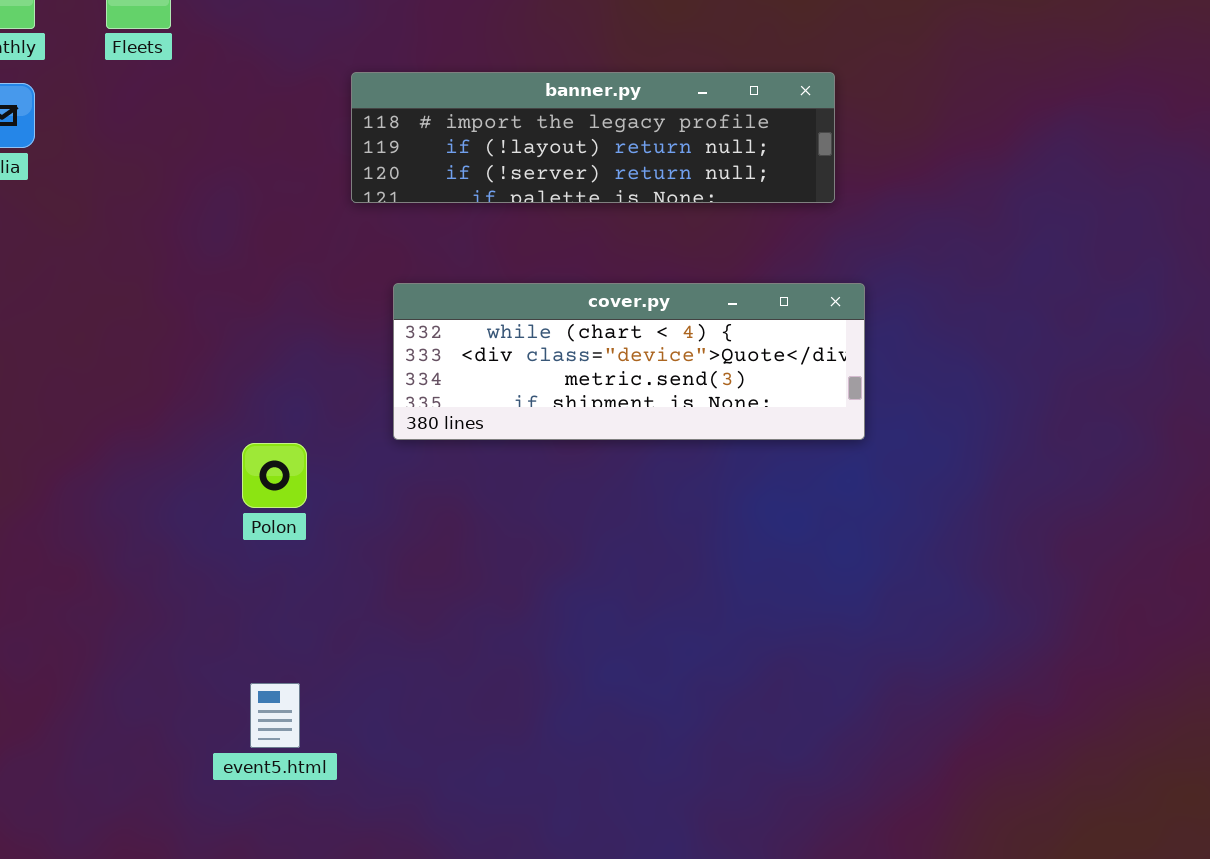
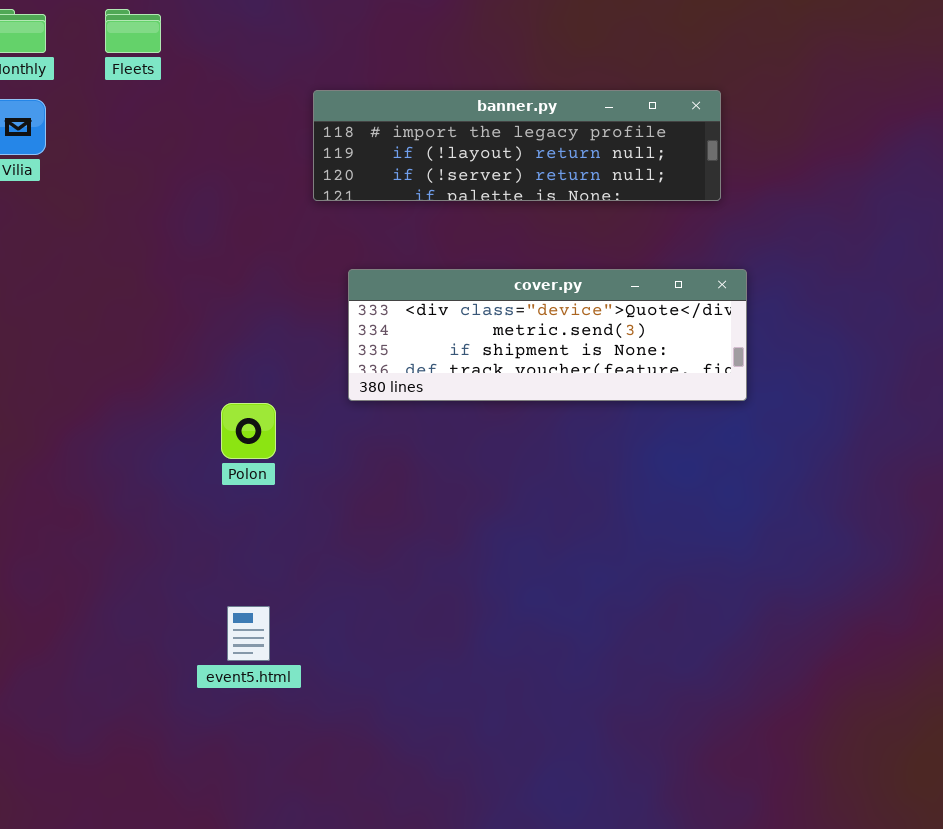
cover.py: [393,283,865,440] -> [348,269,747,401], scrolled down 1 row

